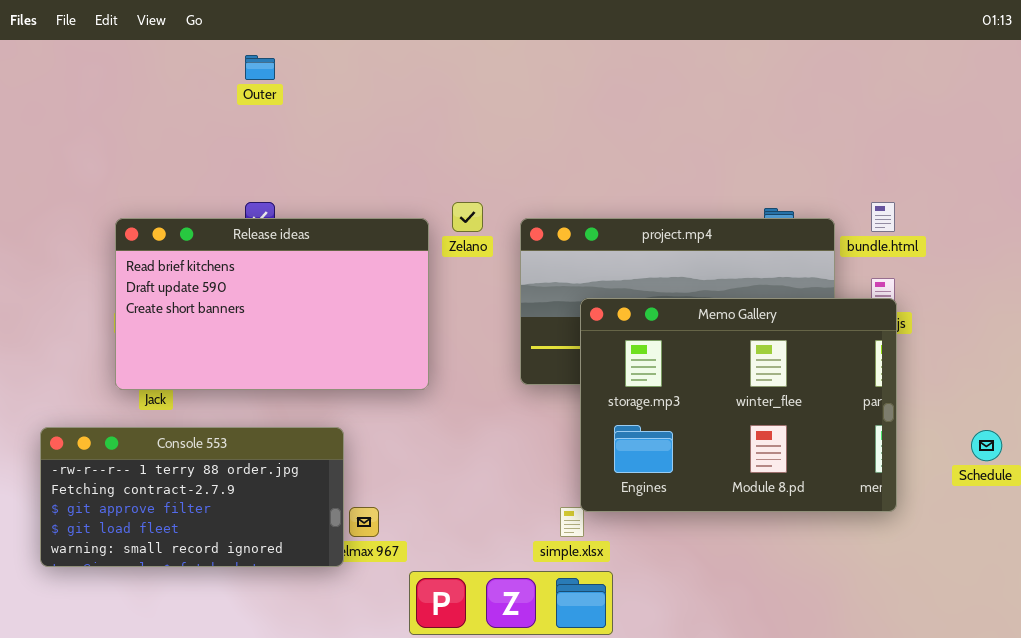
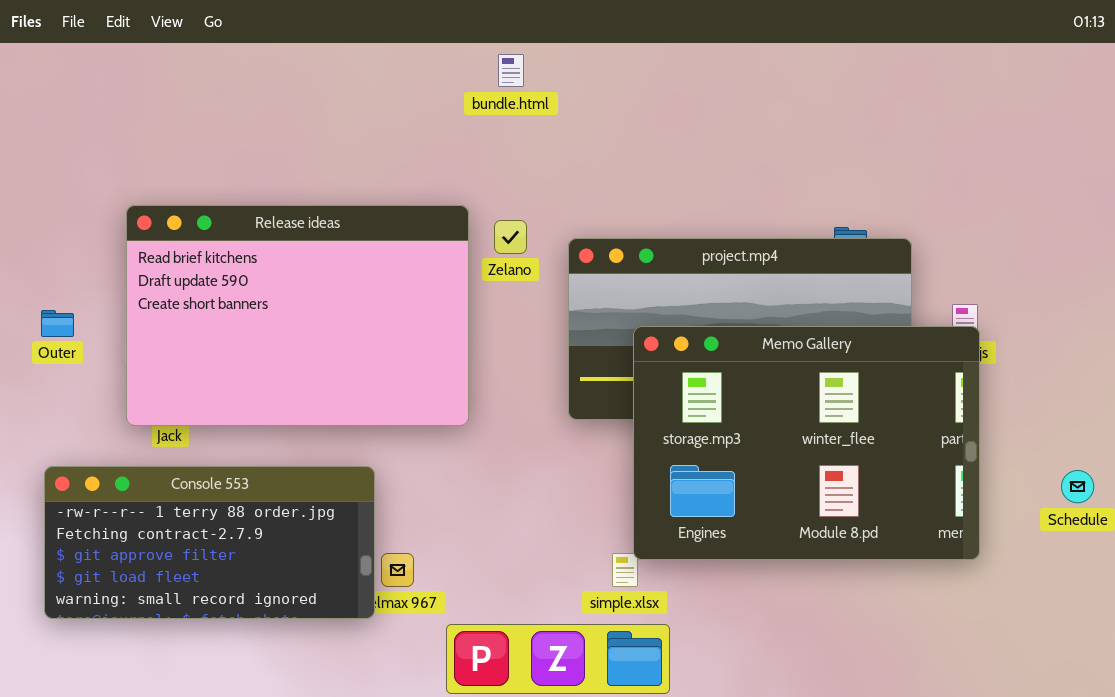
Outer: [245,55,275,80] -> [41,310,74,337], moved
bundle.html: [871,202,895,232] -> [498,54,524,87], moved
Release ideas: [115,218,429,390] -> [126,205,469,426], resized

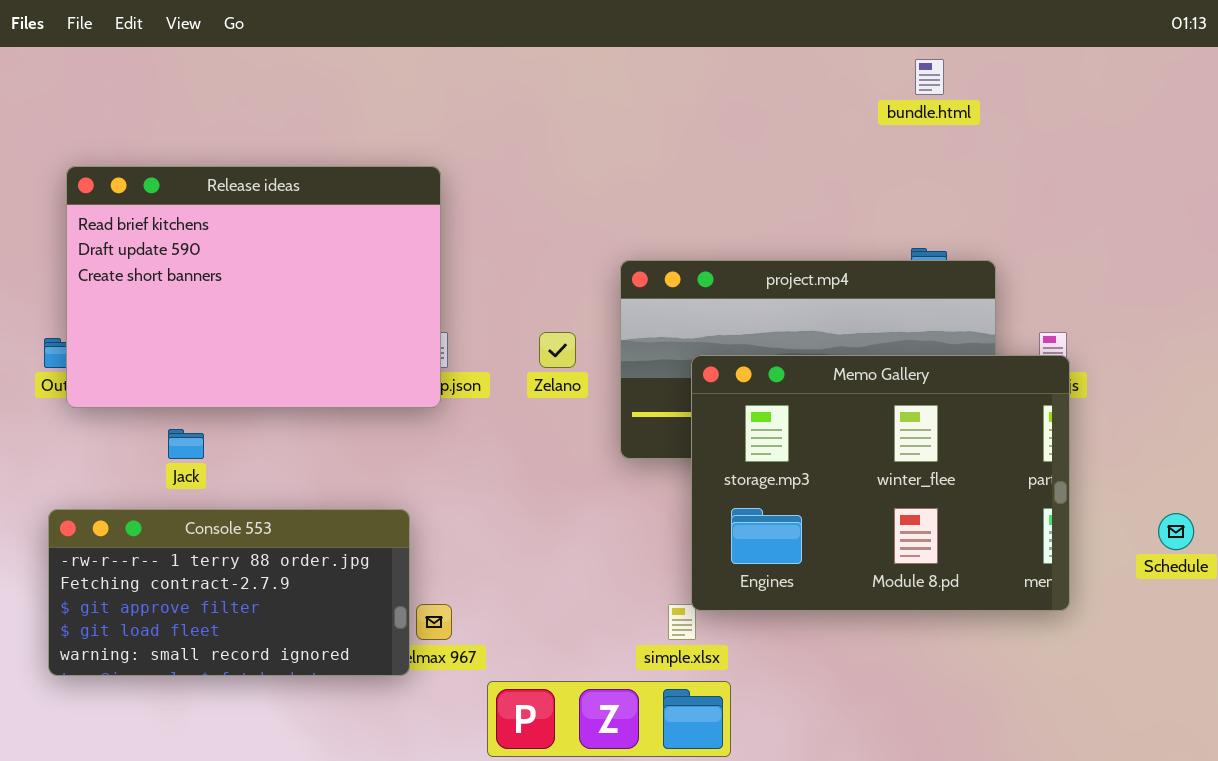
bundle.html: [498,54,524,87] -> [915,59,944,95], moved
Release ideas: [126,205,469,426] -> [66,166,441,408], moved
Zelano: [494,220,527,254] -> [539,332,576,368], moved

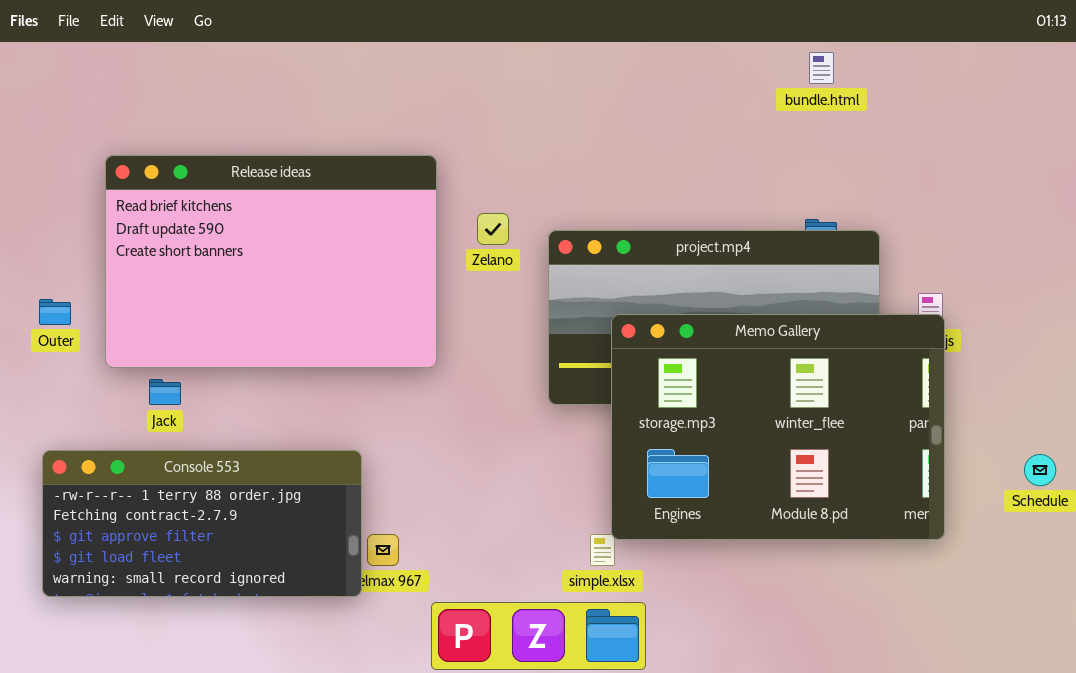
Release ideas: [66,166,441,408] -> [105,155,437,368], moved
Zelano: [539,332,576,368] -> [477,213,509,245], moved

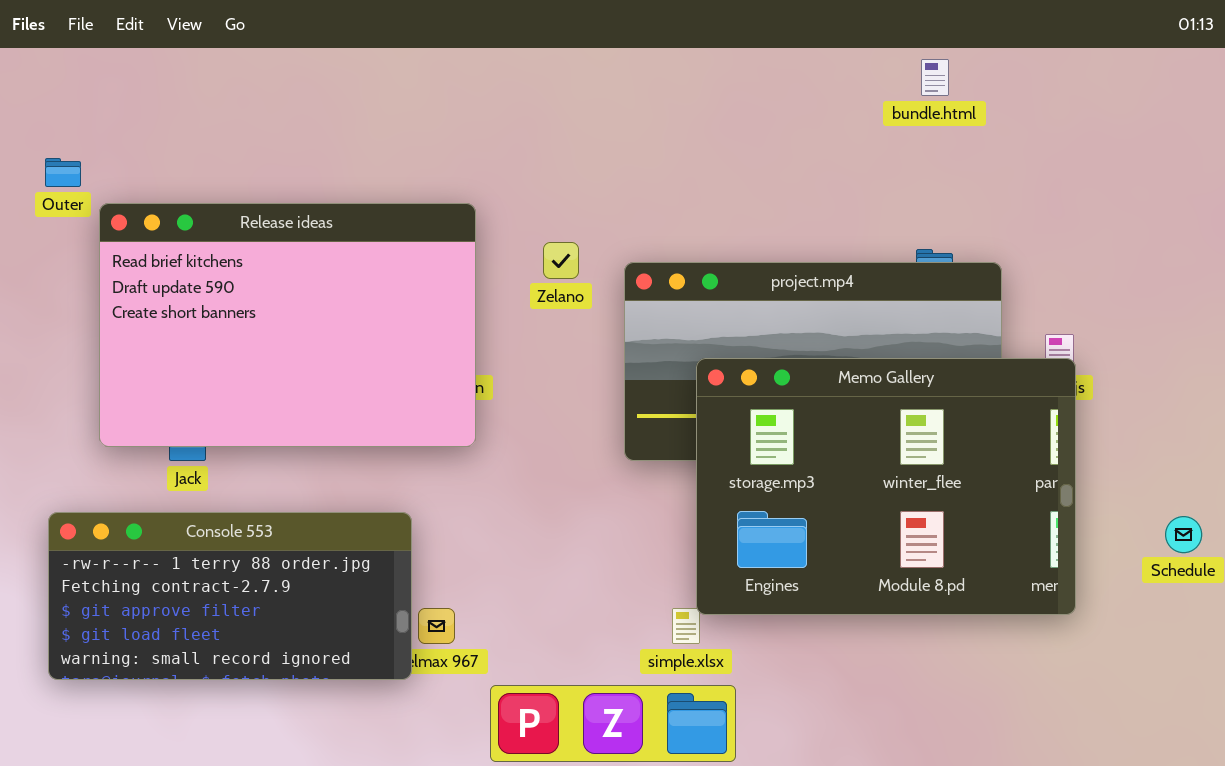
Release ideas: [105,155,437,368] -> [99,203,476,447], moved
Outer: [39,299,71,325] -> [45,158,81,187], moved

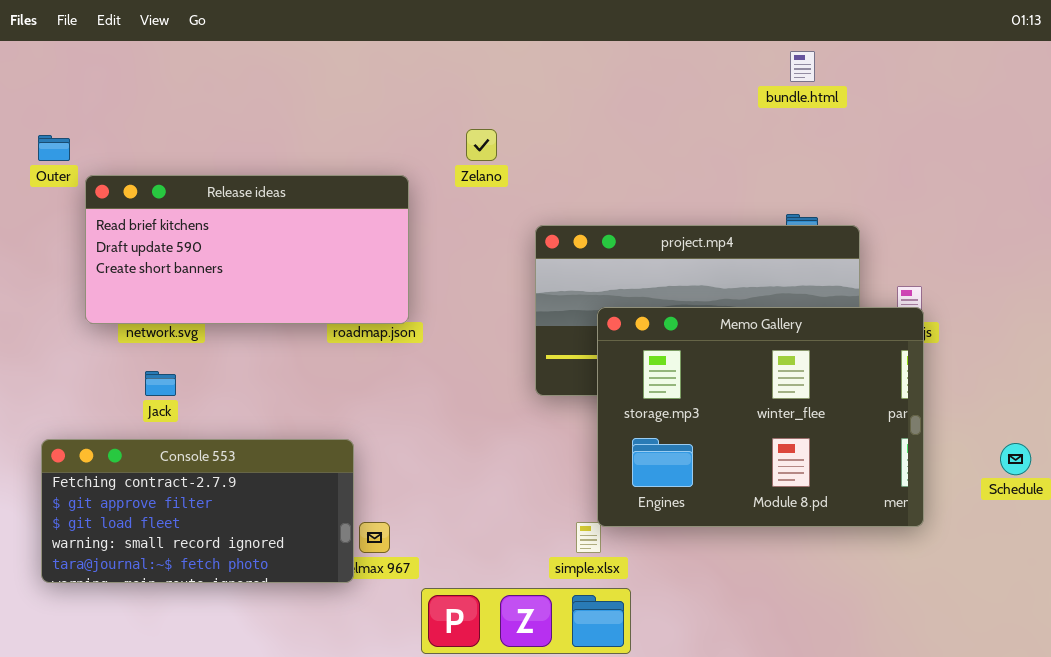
Release ideas: [99,203,476,447] -> [85,175,409,324], resized
Zelano: [543,242,579,279] -> [466,129,497,161], moved
Console 553: [48,512,412,680] -> [41,439,354,583], scrolled down 1 row

